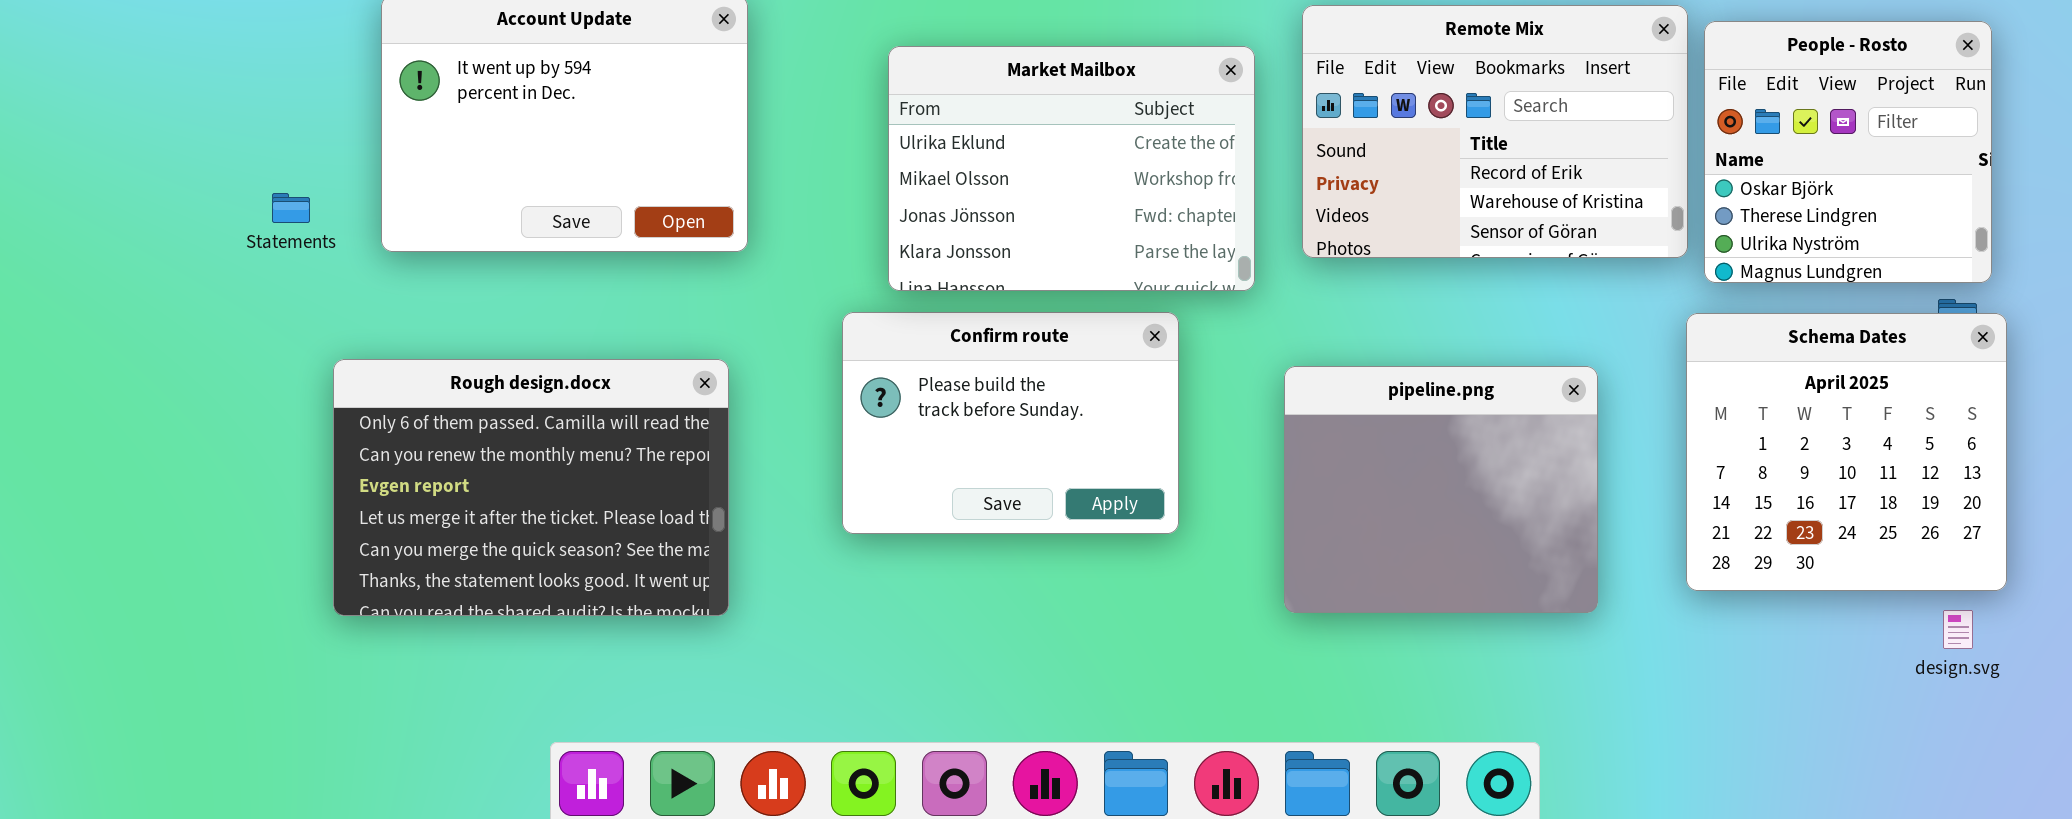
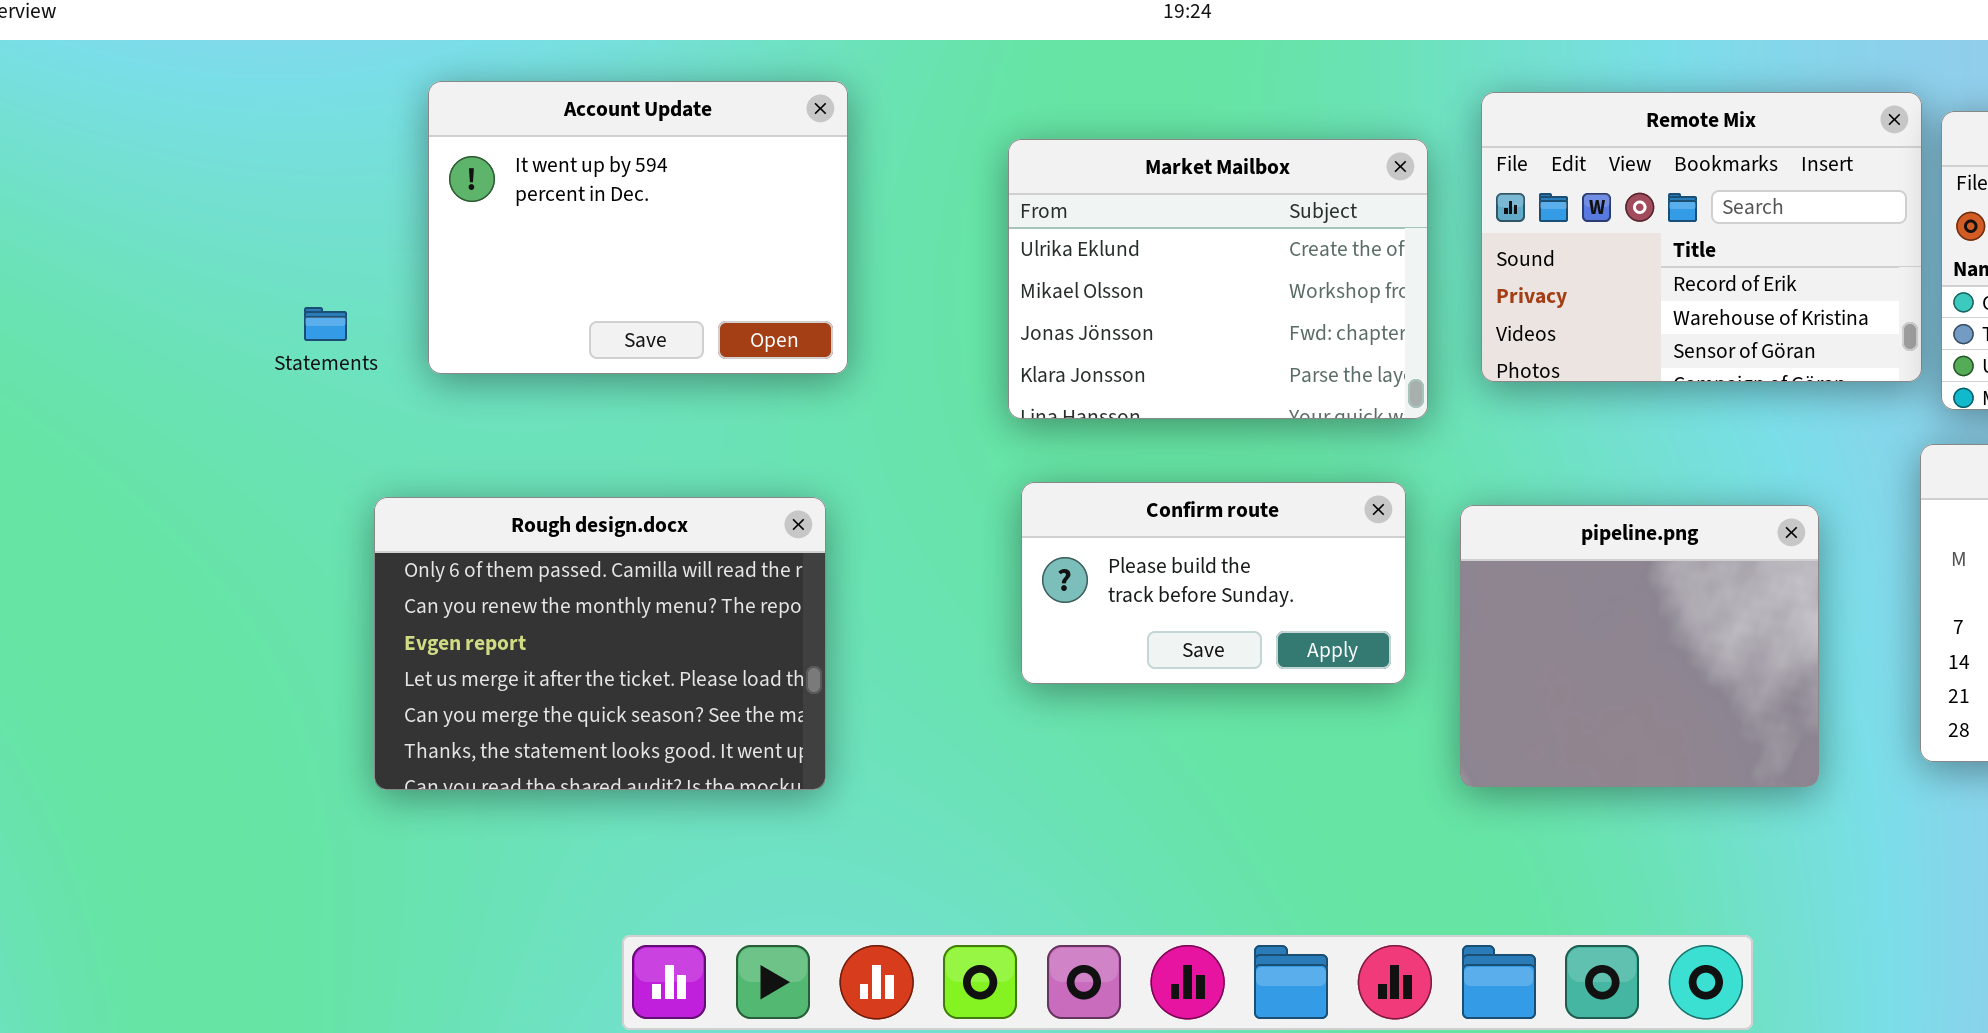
Confirm route: [842,312,1179,534] -> [1021,482,1406,684], moved, resized

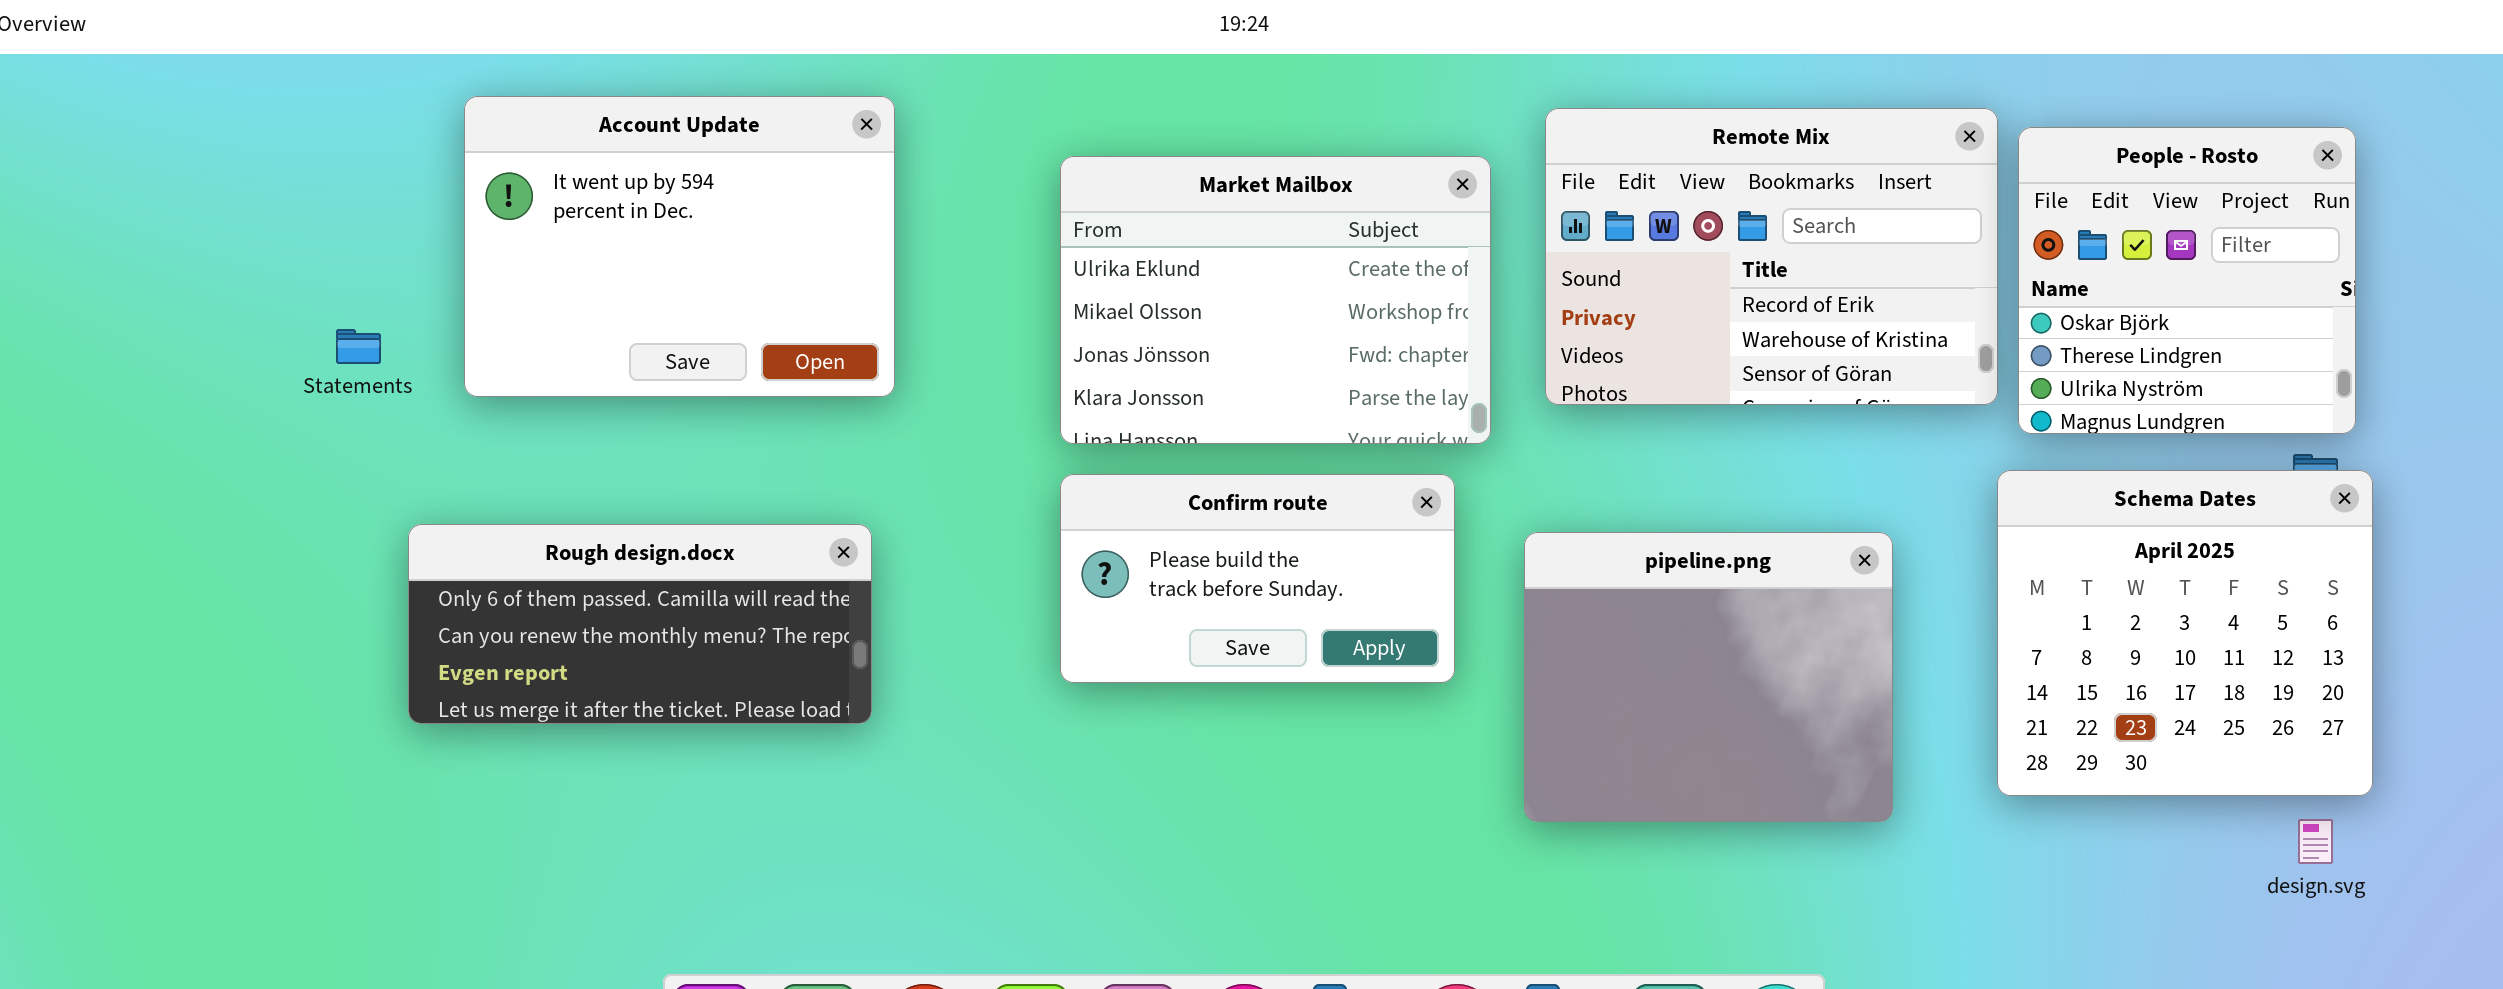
Confirm route: [1021,482,1406,684] -> [1060,474,1455,683], moved
Rough design.docx: [374,497,826,790] -> [408,524,872,724], resized

